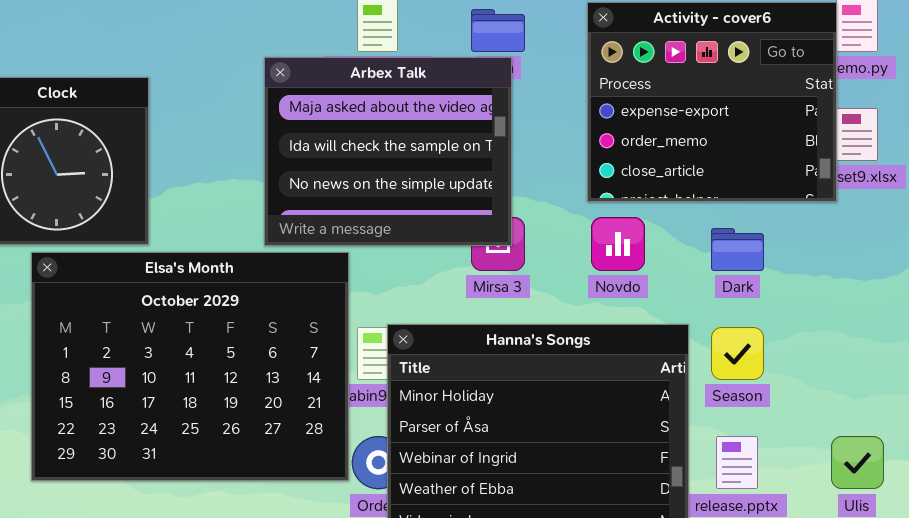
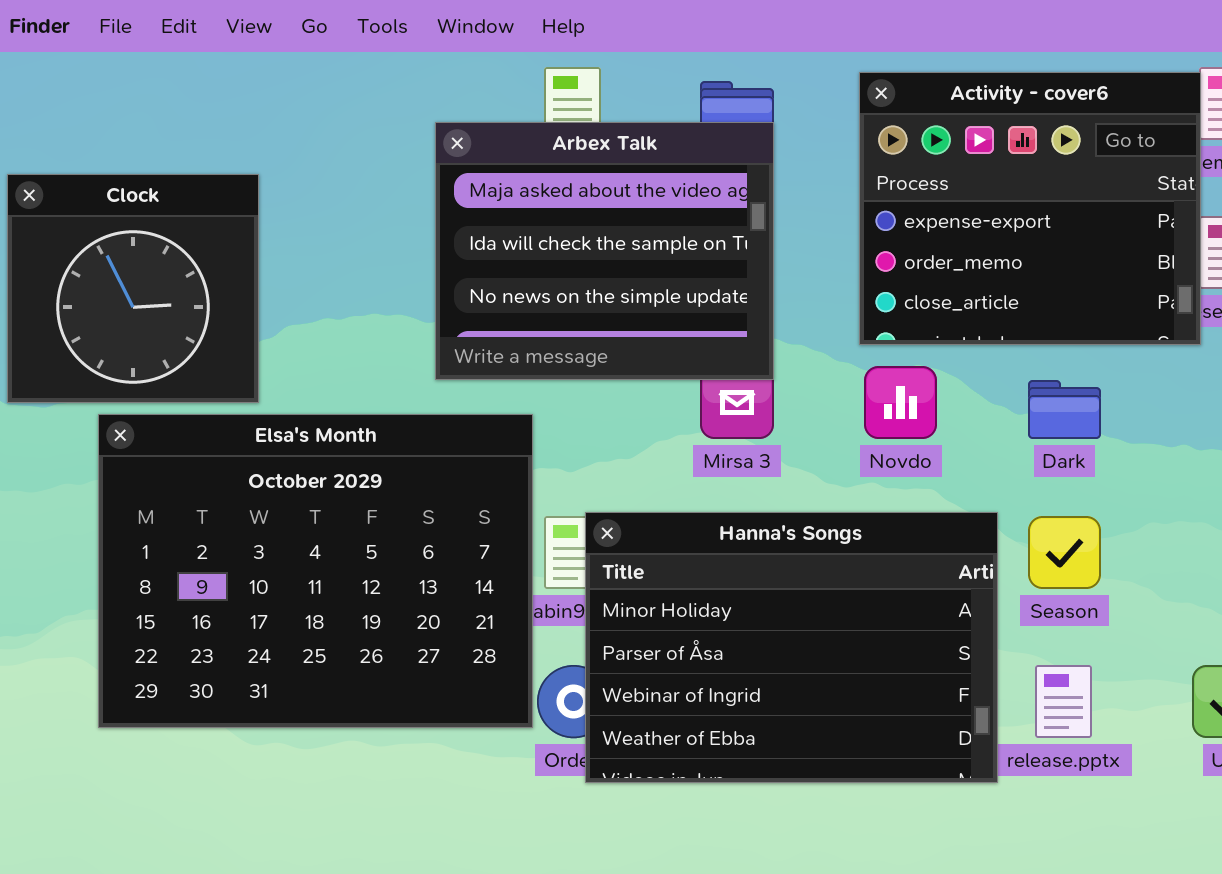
Arbex Talk: [264,57,512,246] -> [435,122,774,380], moved

